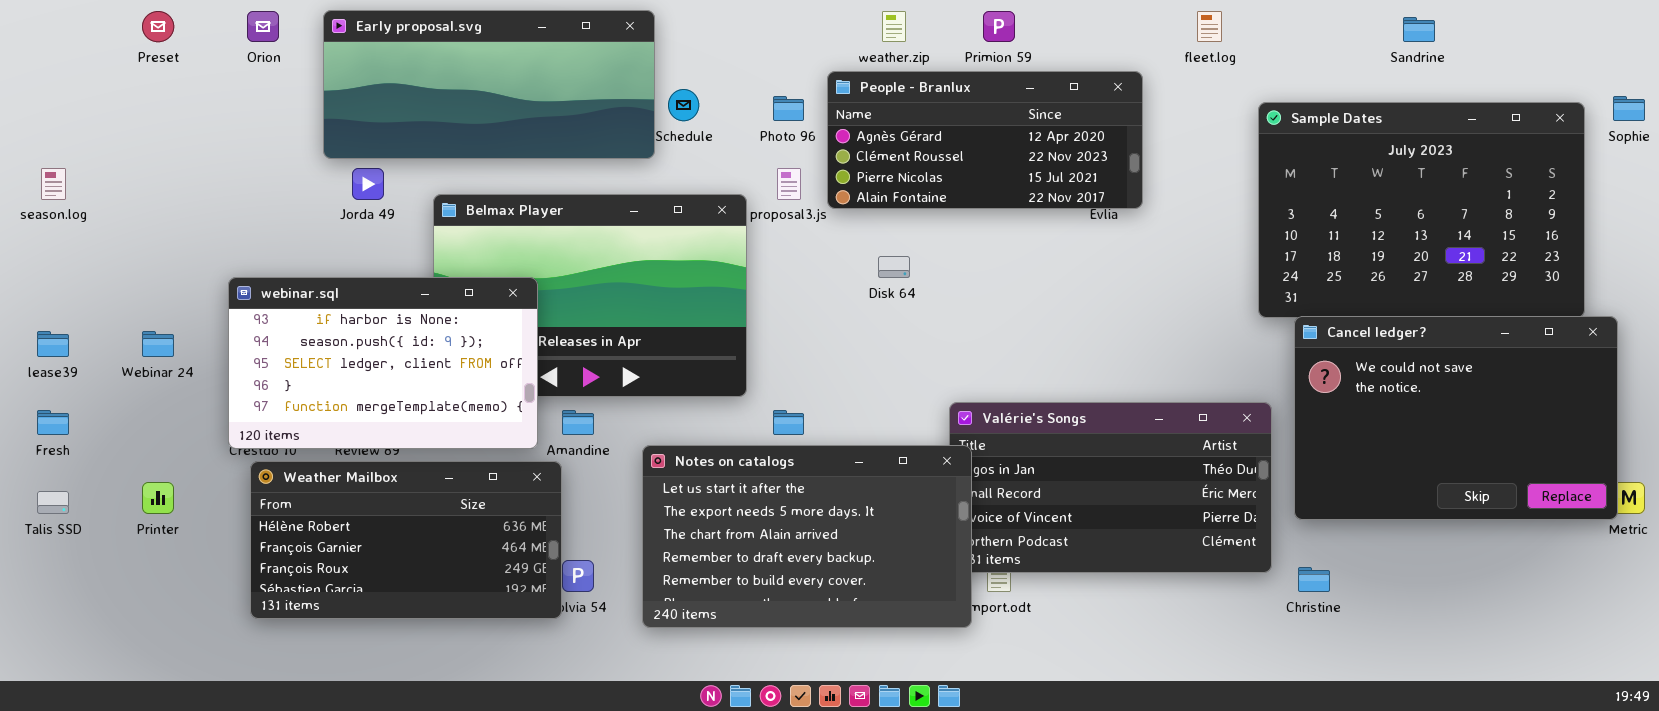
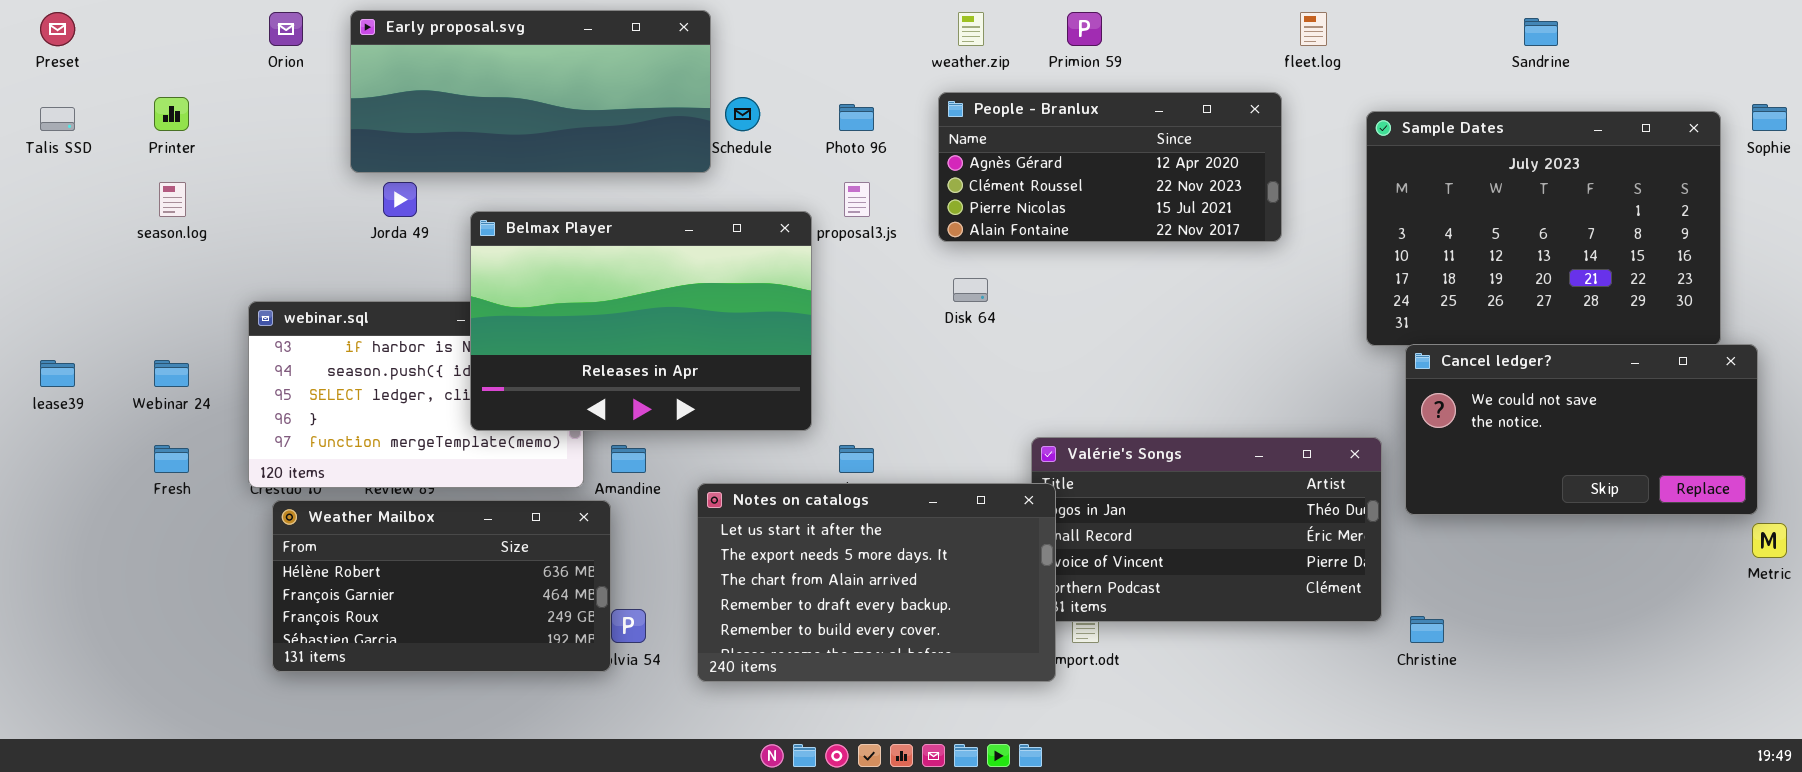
Preset: [142,11,174,42] -> [40,12,75,46], moved
People - Branlux: [827,71,1143,209] -> [938,92,1282,242], moved
season.log: [41,168,66,200] -> [159,182,186,217], moved
Belmax Player: [433,194,747,397] -> [470,211,812,431], raised
Cancel ledger?: [1294,316,1618,520] -> [1405,344,1758,515], resized
Fresh: [37,410,69,435] -> [154,445,189,473], moved
Printer: [142,482,174,514] -> [154,97,189,131], moved
Talis SSD: [37,491,69,514] -> [40,107,75,131], moved

